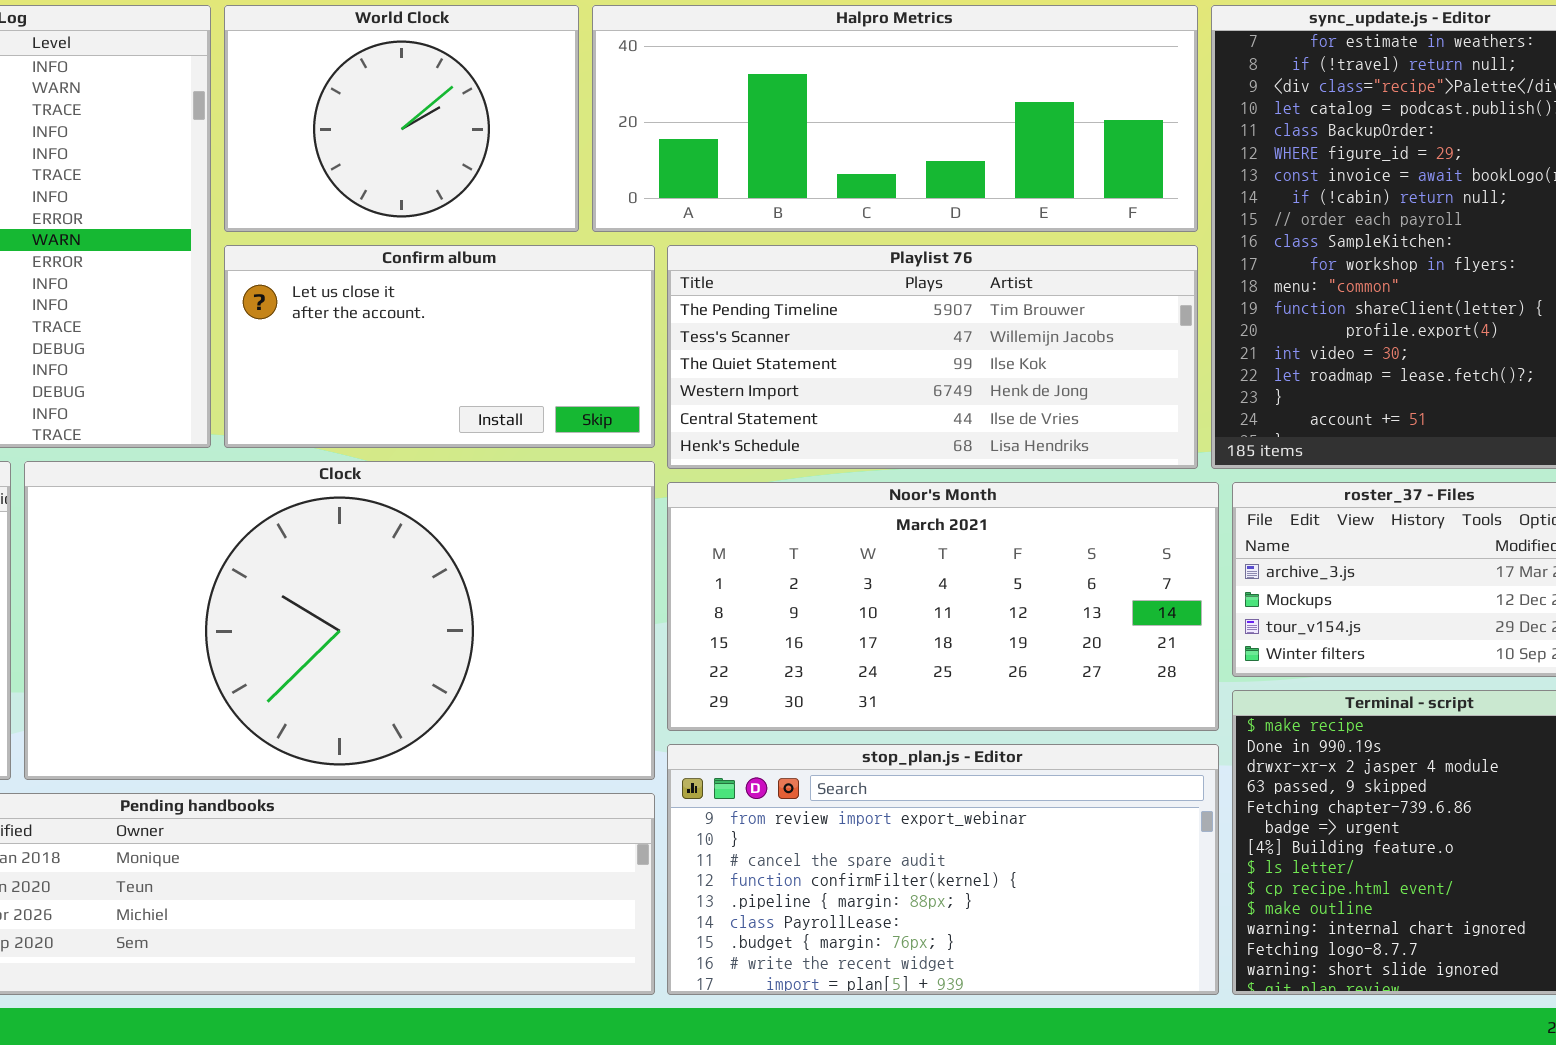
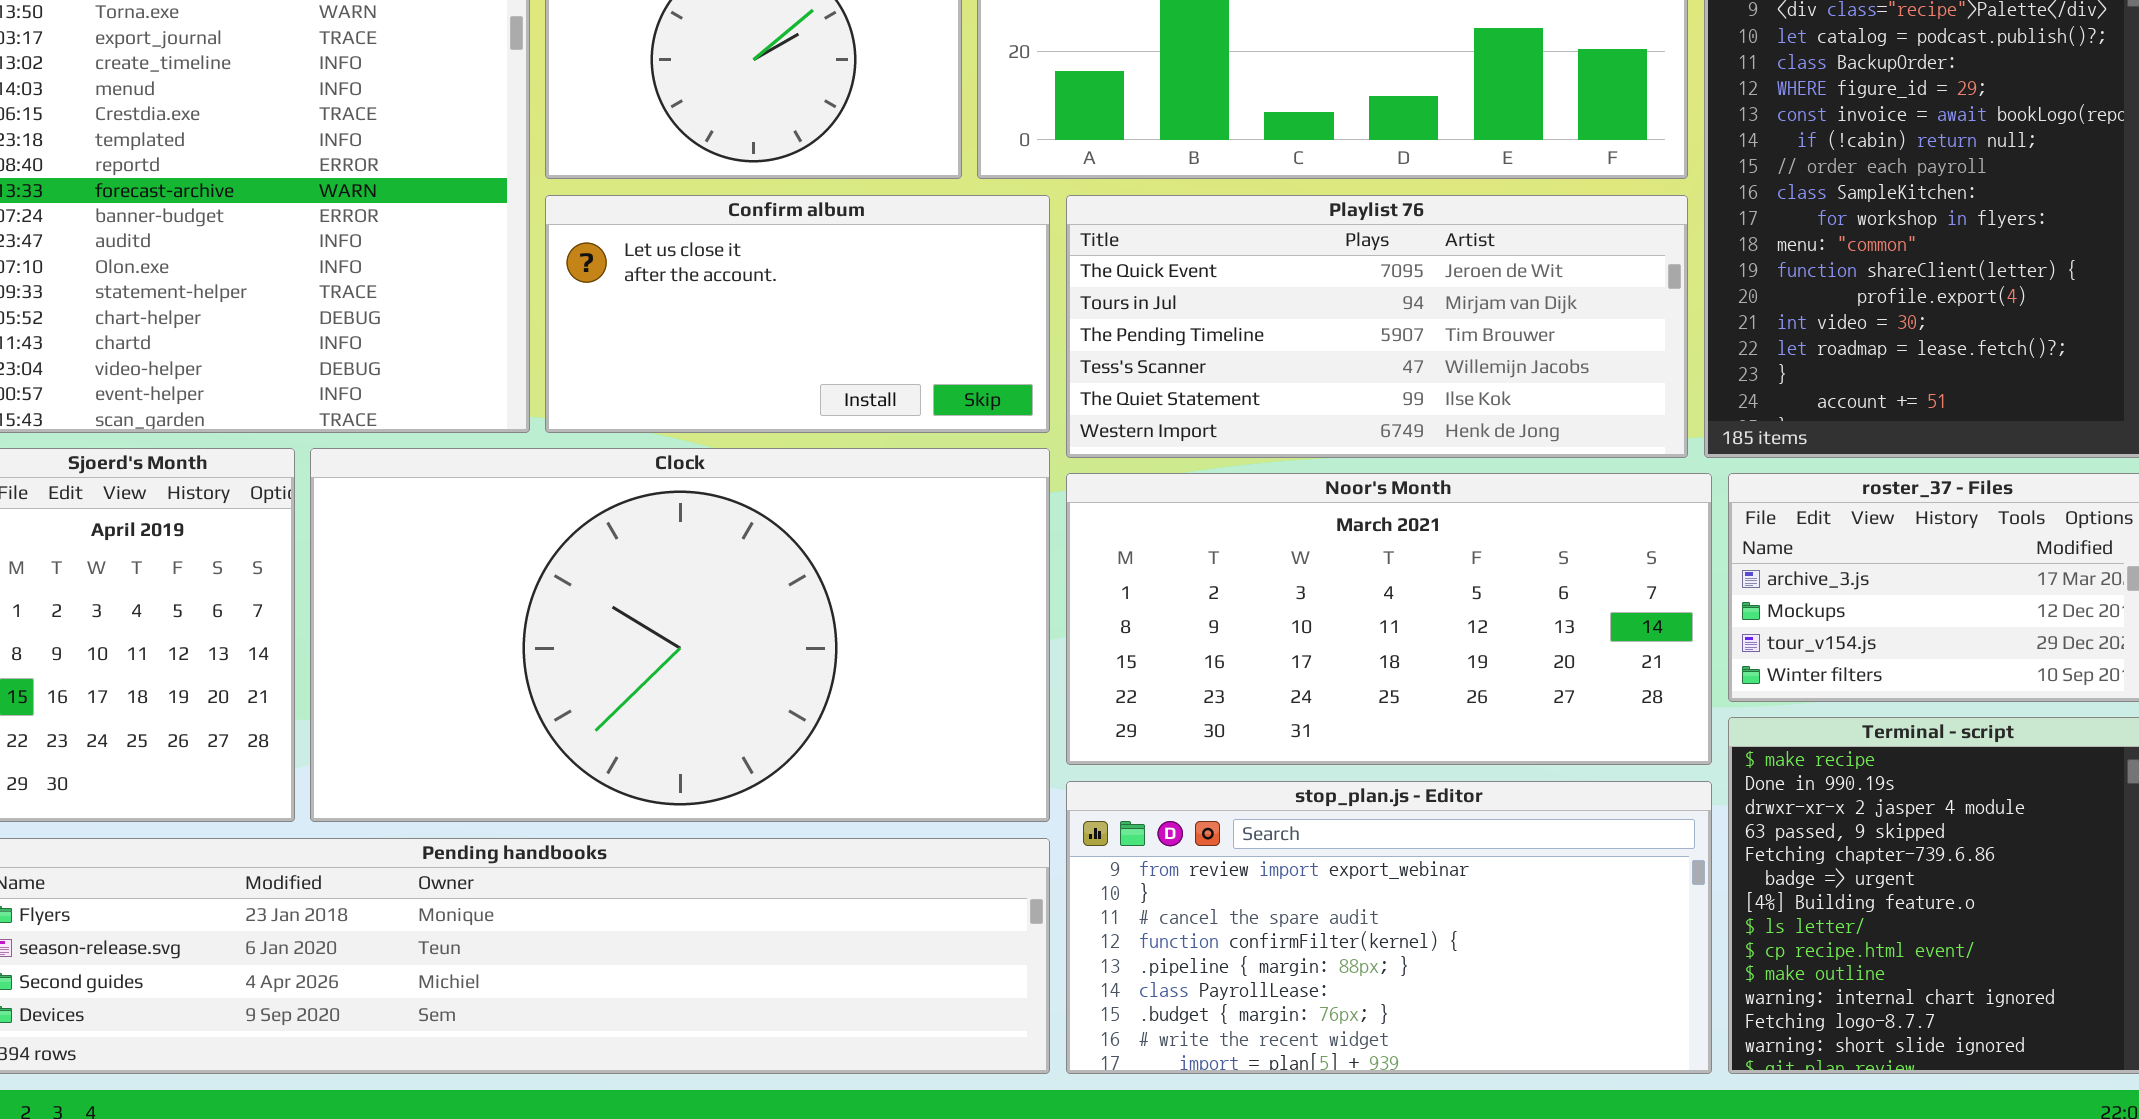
Playlist 76: [667,245,1198,469] -> [1066,195,1688,458], scrolled up 2 rows

